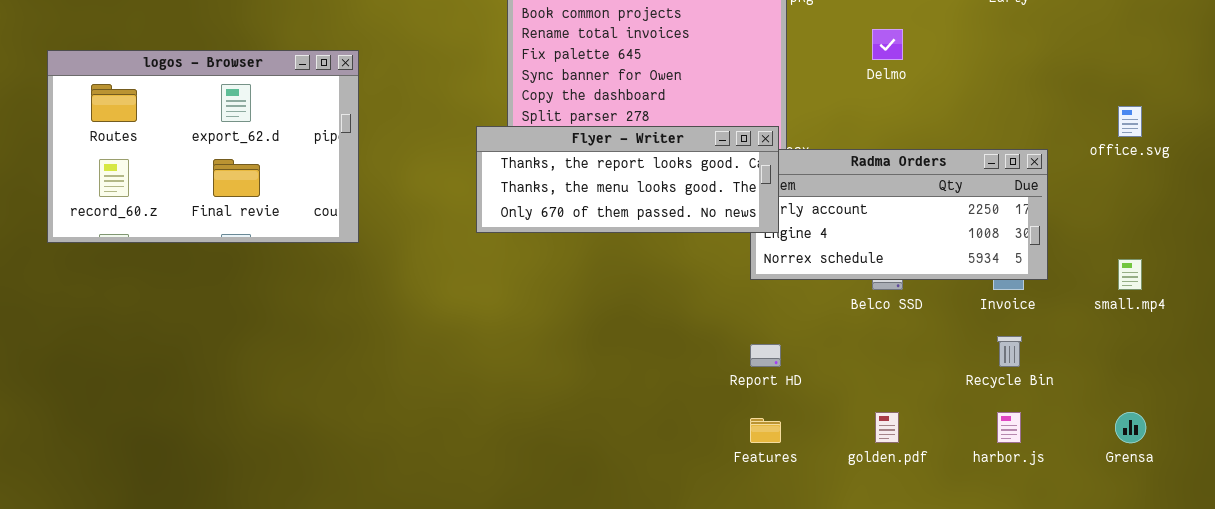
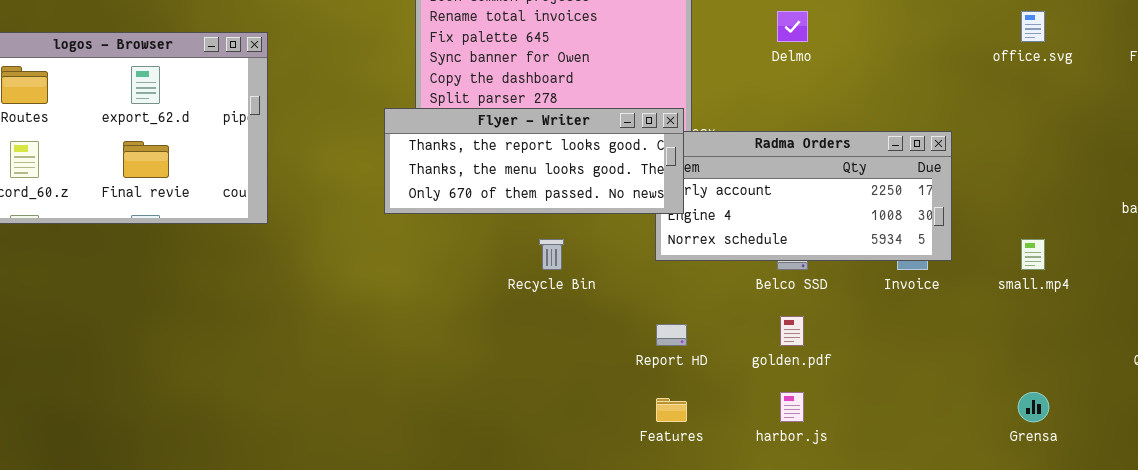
office.svg: [1118,106,1142,137] -> [1021,11,1045,42], moved
Recycle Bin: [997,336,1022,367] -> [539,239,564,270], moved
golden.pdf: [875,412,899,443] -> [780,316,804,346], moved
harbor.js: [997,412,1021,443] -> [780,392,804,422], moved

